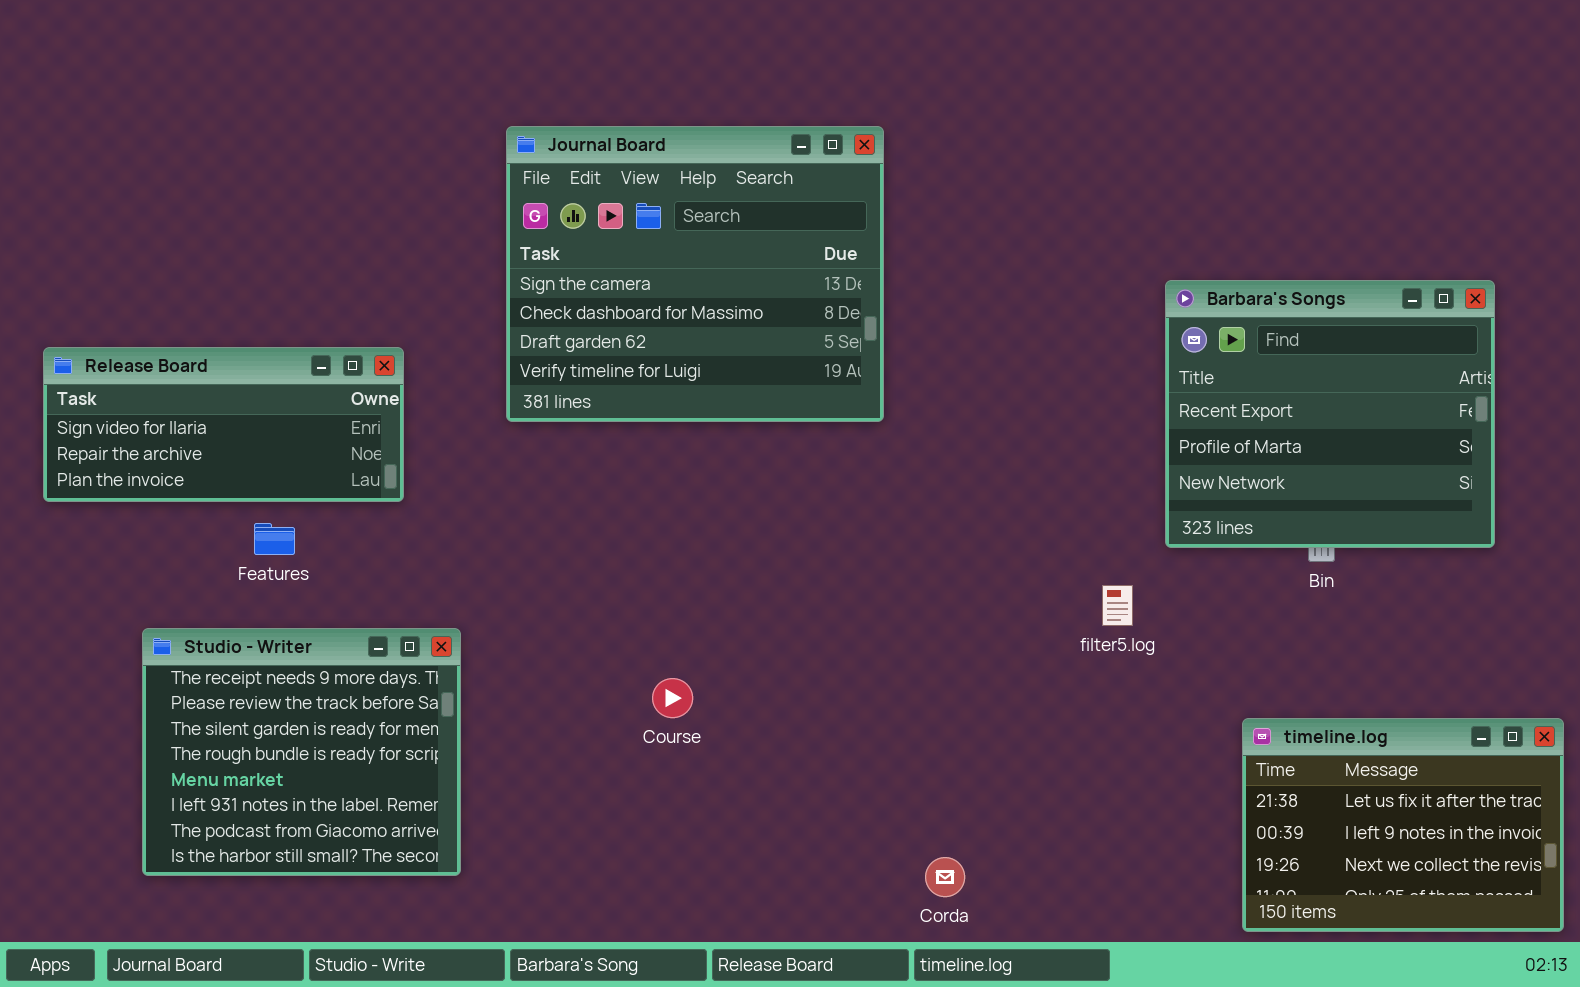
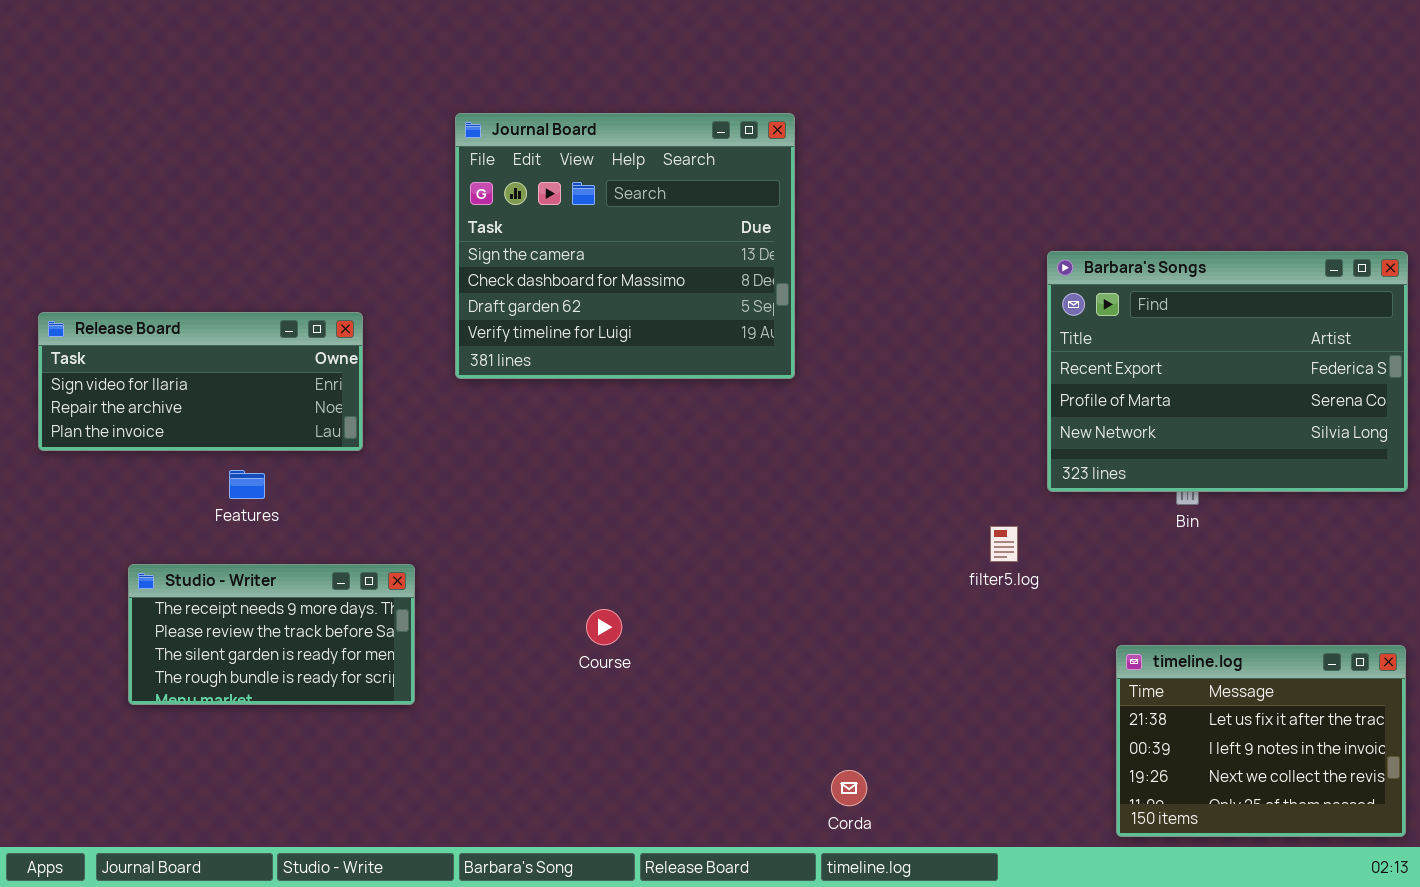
Barbara's Songs: [1165,280,1495,548] -> [1047,251,1408,492], resized
Studio - Writer: [142,628,461,876] -> [128,564,415,705], resized

